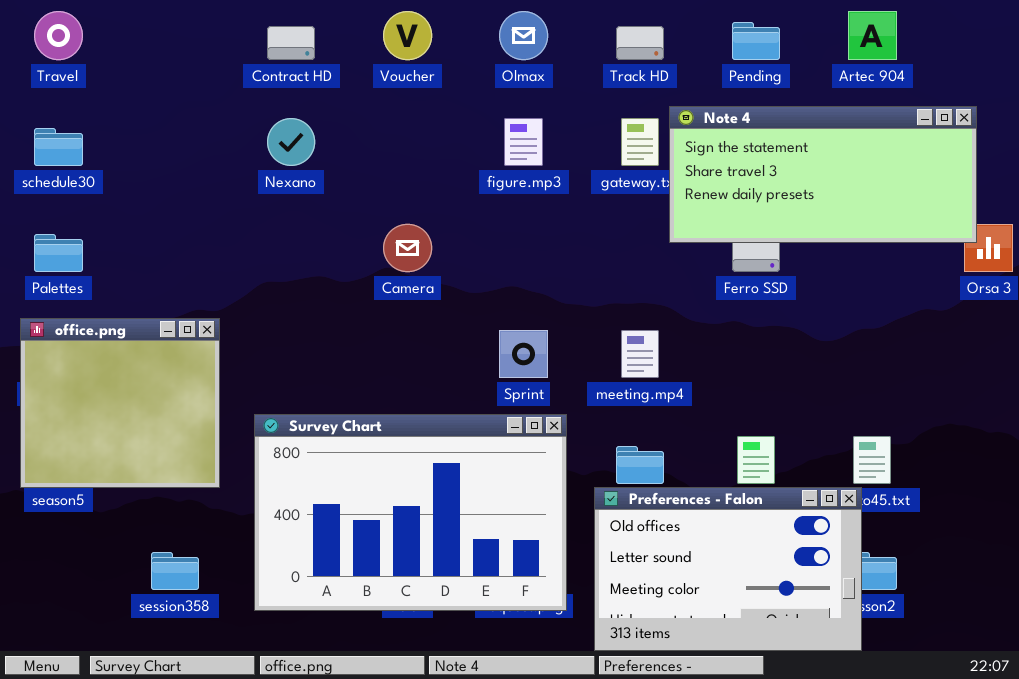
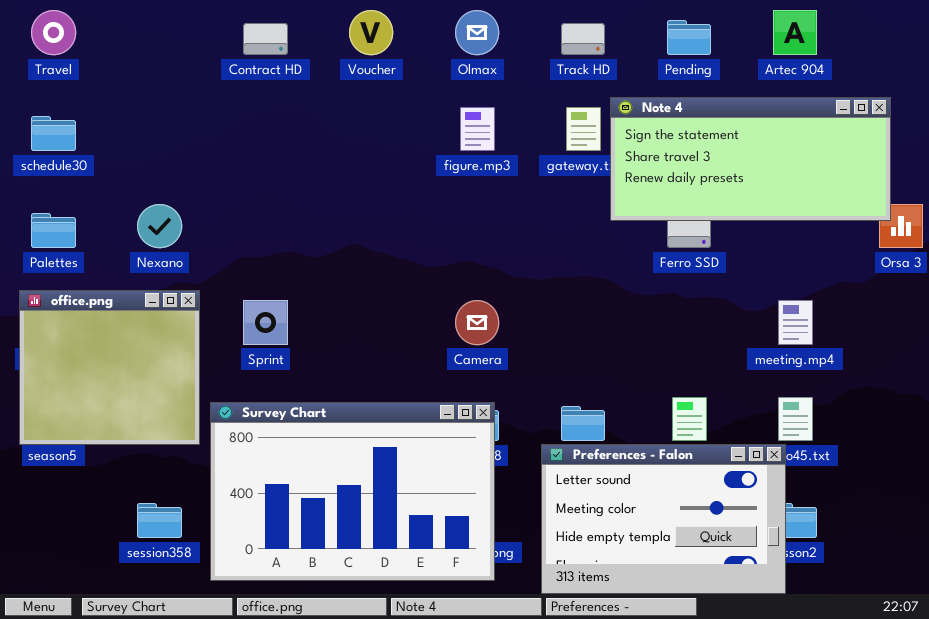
Nexano: [267,118,315,166] -> [137,204,182,248], moved
Camera: [383,224,432,272] -> [455,300,499,345], moved
Sprint: [499,330,548,378] -> [243,300,288,345], moved
meeting.mp4: [621,330,659,378] -> [778,300,813,345], moved
Survey Chart: [254,414,567,611] -> [210,402,495,581], moved
Preferences - Falon: [594,487,862,651] -> [541,444,786,594], scrolled down 1 row

